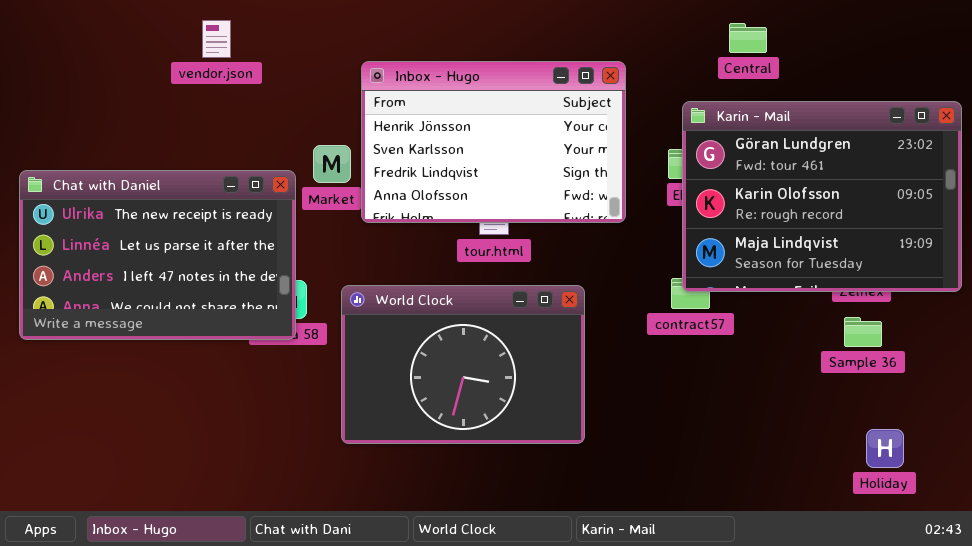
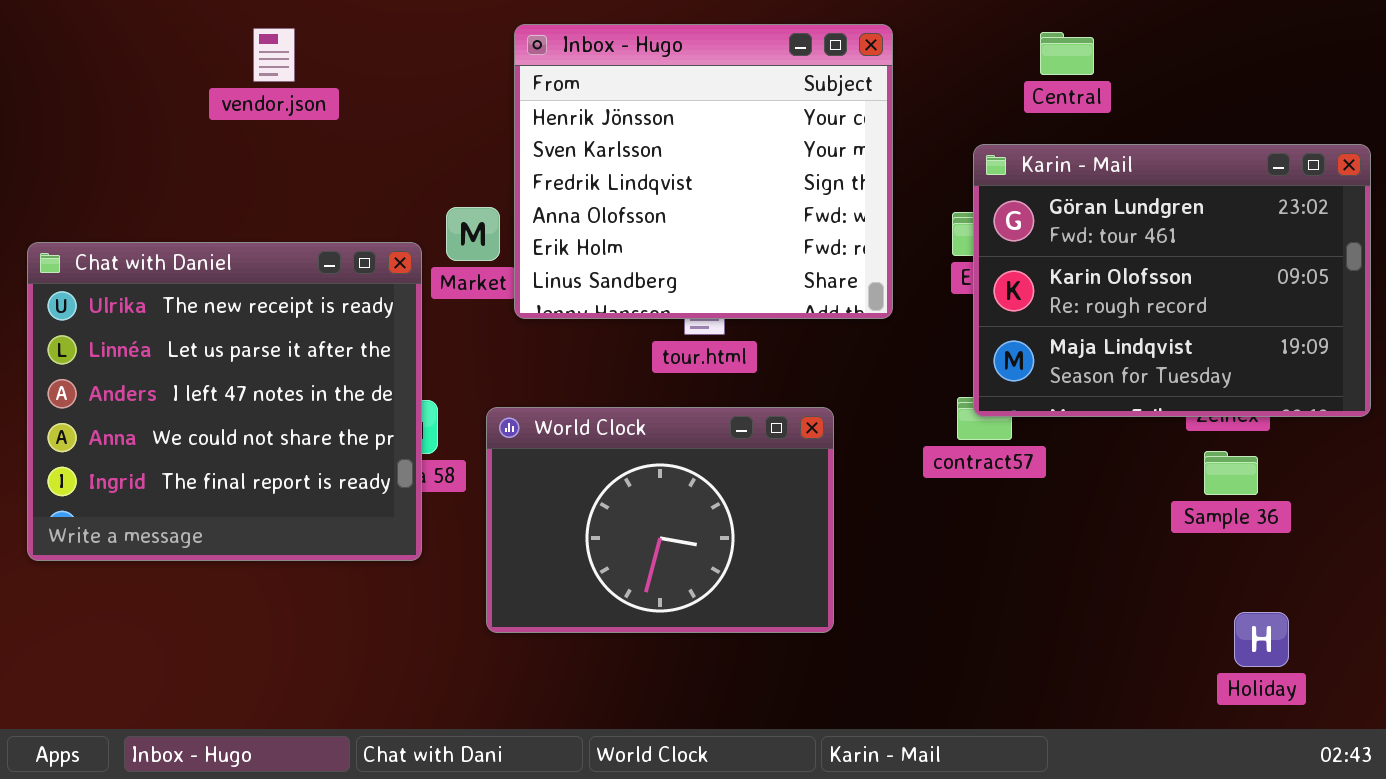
vendor.json: [202,20,231,58] -> [253,28,295,82], moved
Inbox - Hugo: [361,61,626,223] -> [514,24,893,319], resized
Chat with Daniel: [19,170,296,340] -> [27,242,422,561], resized

